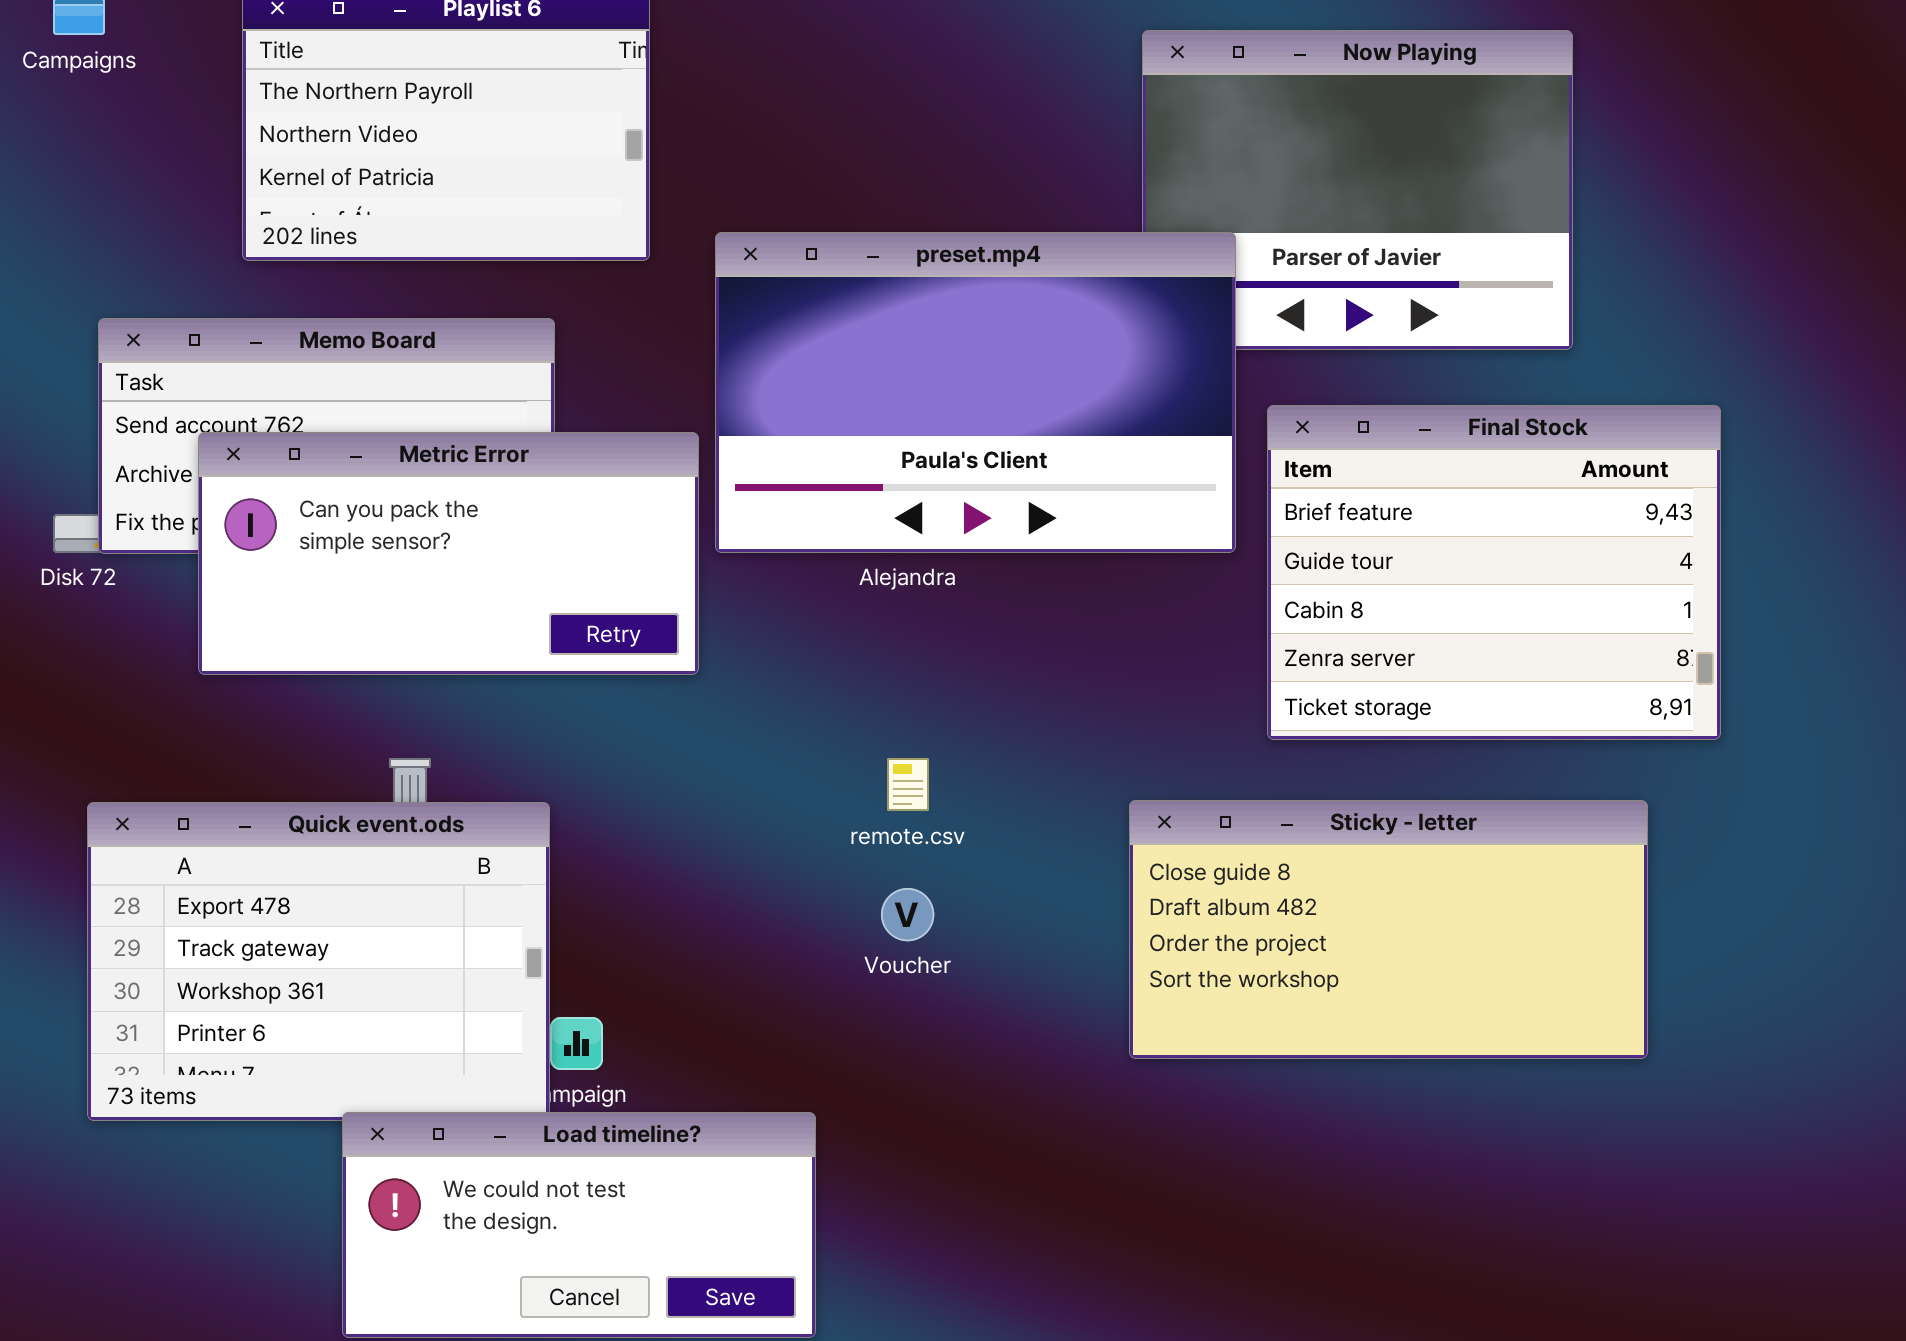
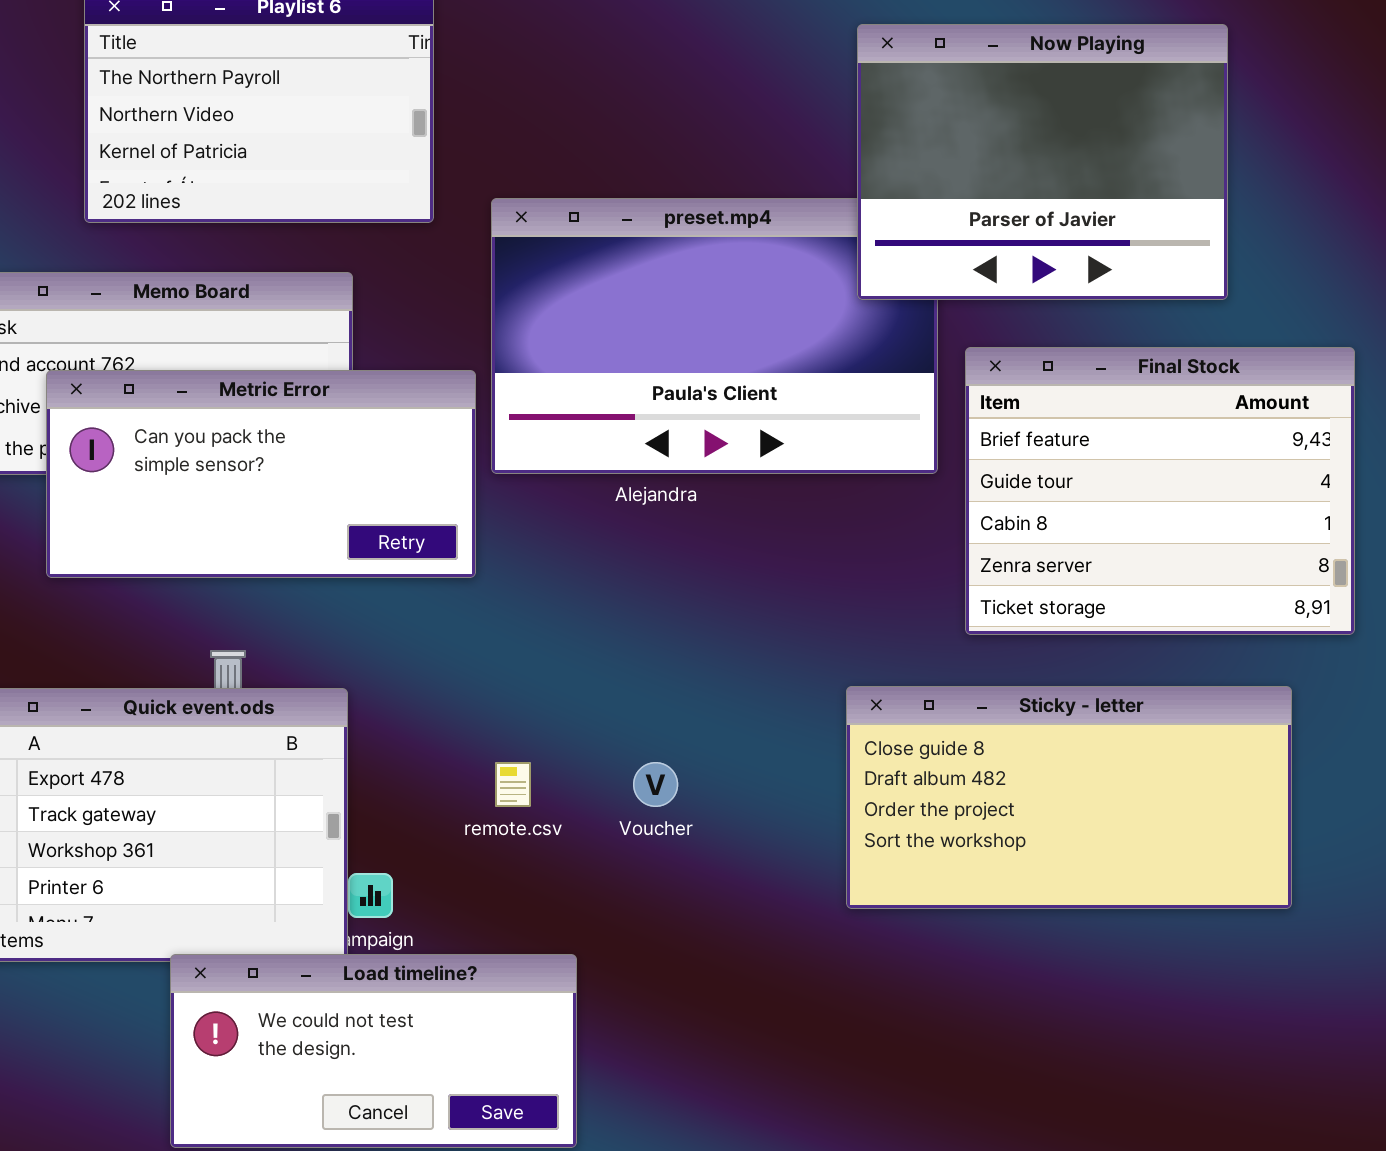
Now Playing: [1142,30,1573,350] -> [857,24,1228,300], raised
remote.csv: [887,758,929,811] -> [495,762,531,807], moved

